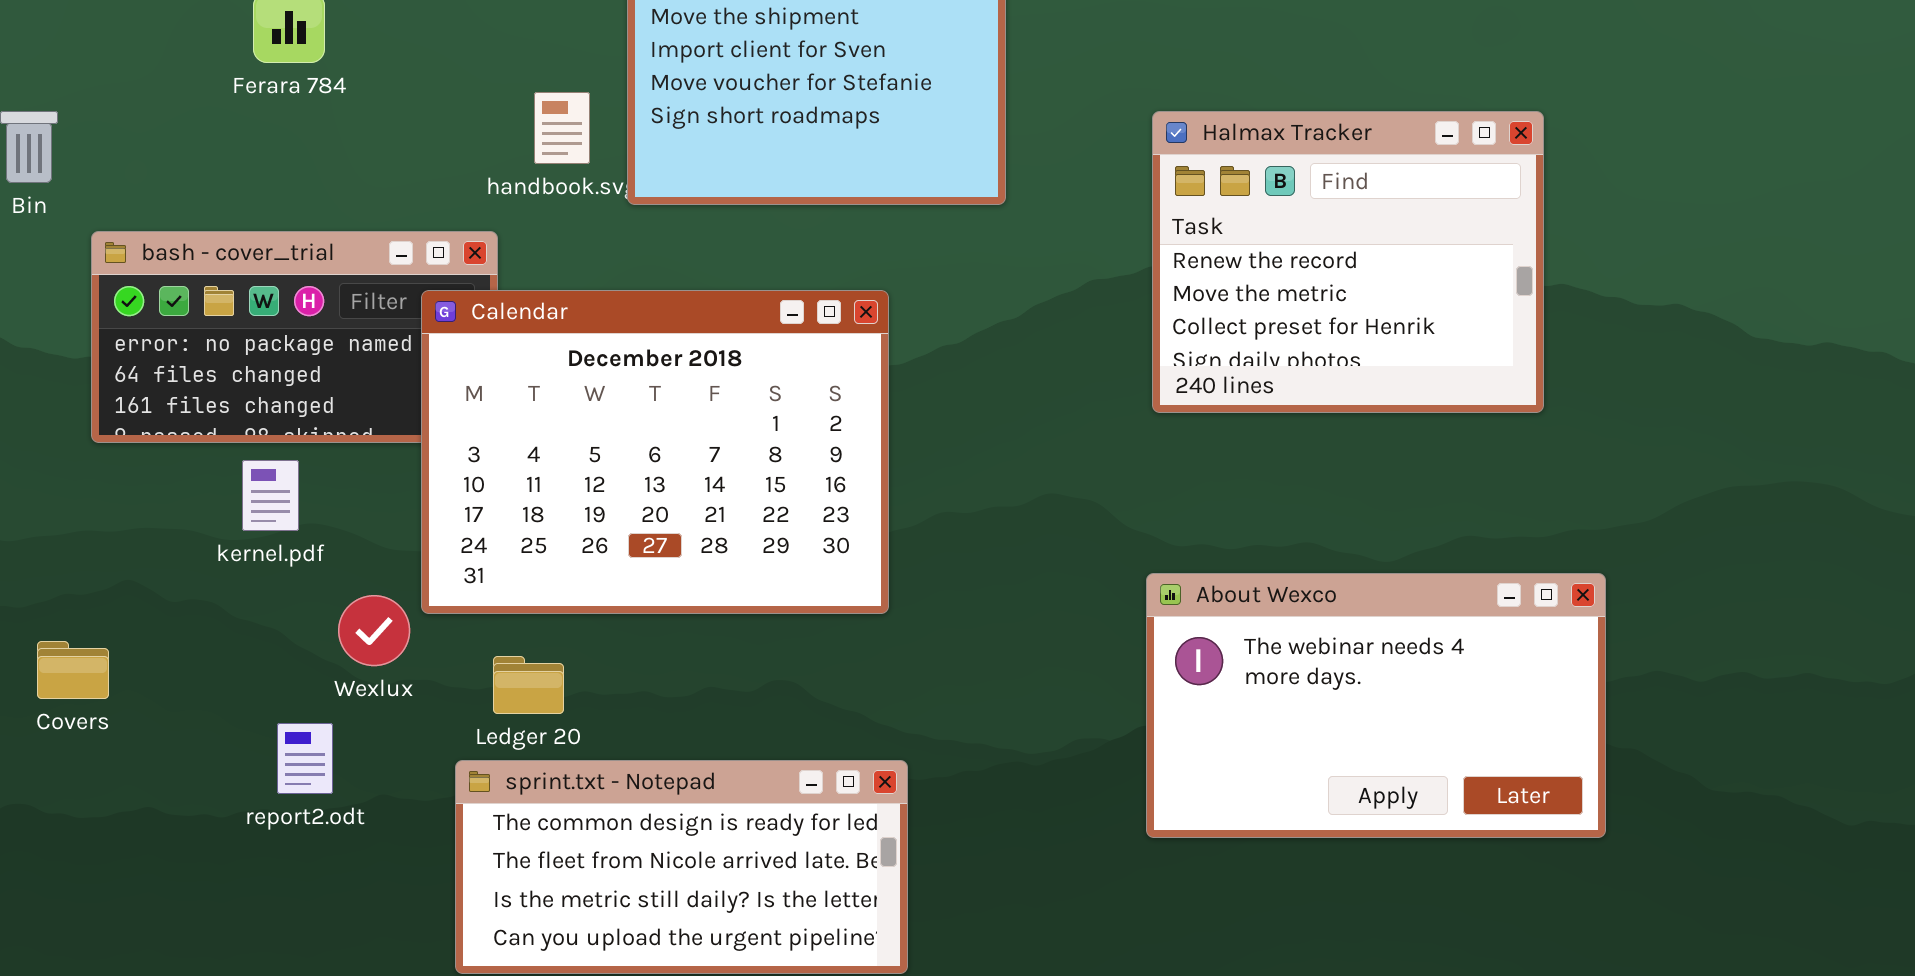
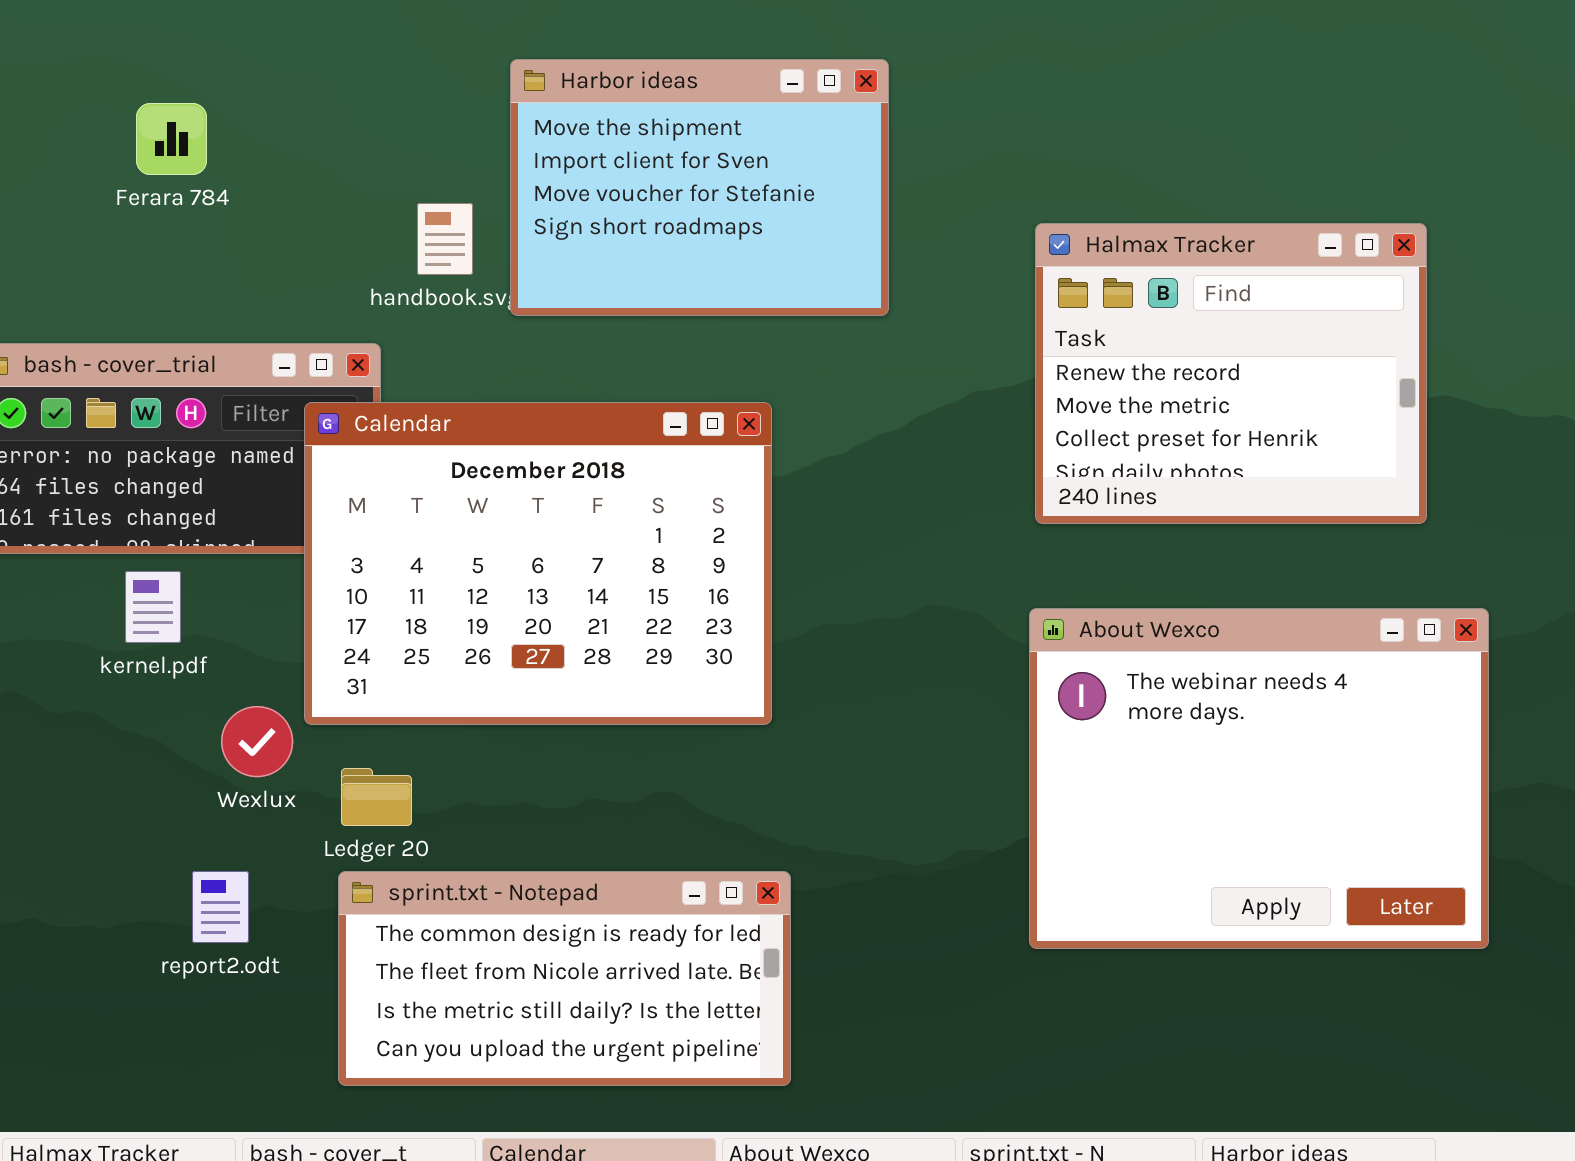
About Wexco: [1146,573,1606,838] -> [1029,608,1489,949], resized
Ledger 20: [493,656,564,714] -> [341,768,412,826], moved
report2.odt: [277,723,333,794] -> [192,871,249,943], moved

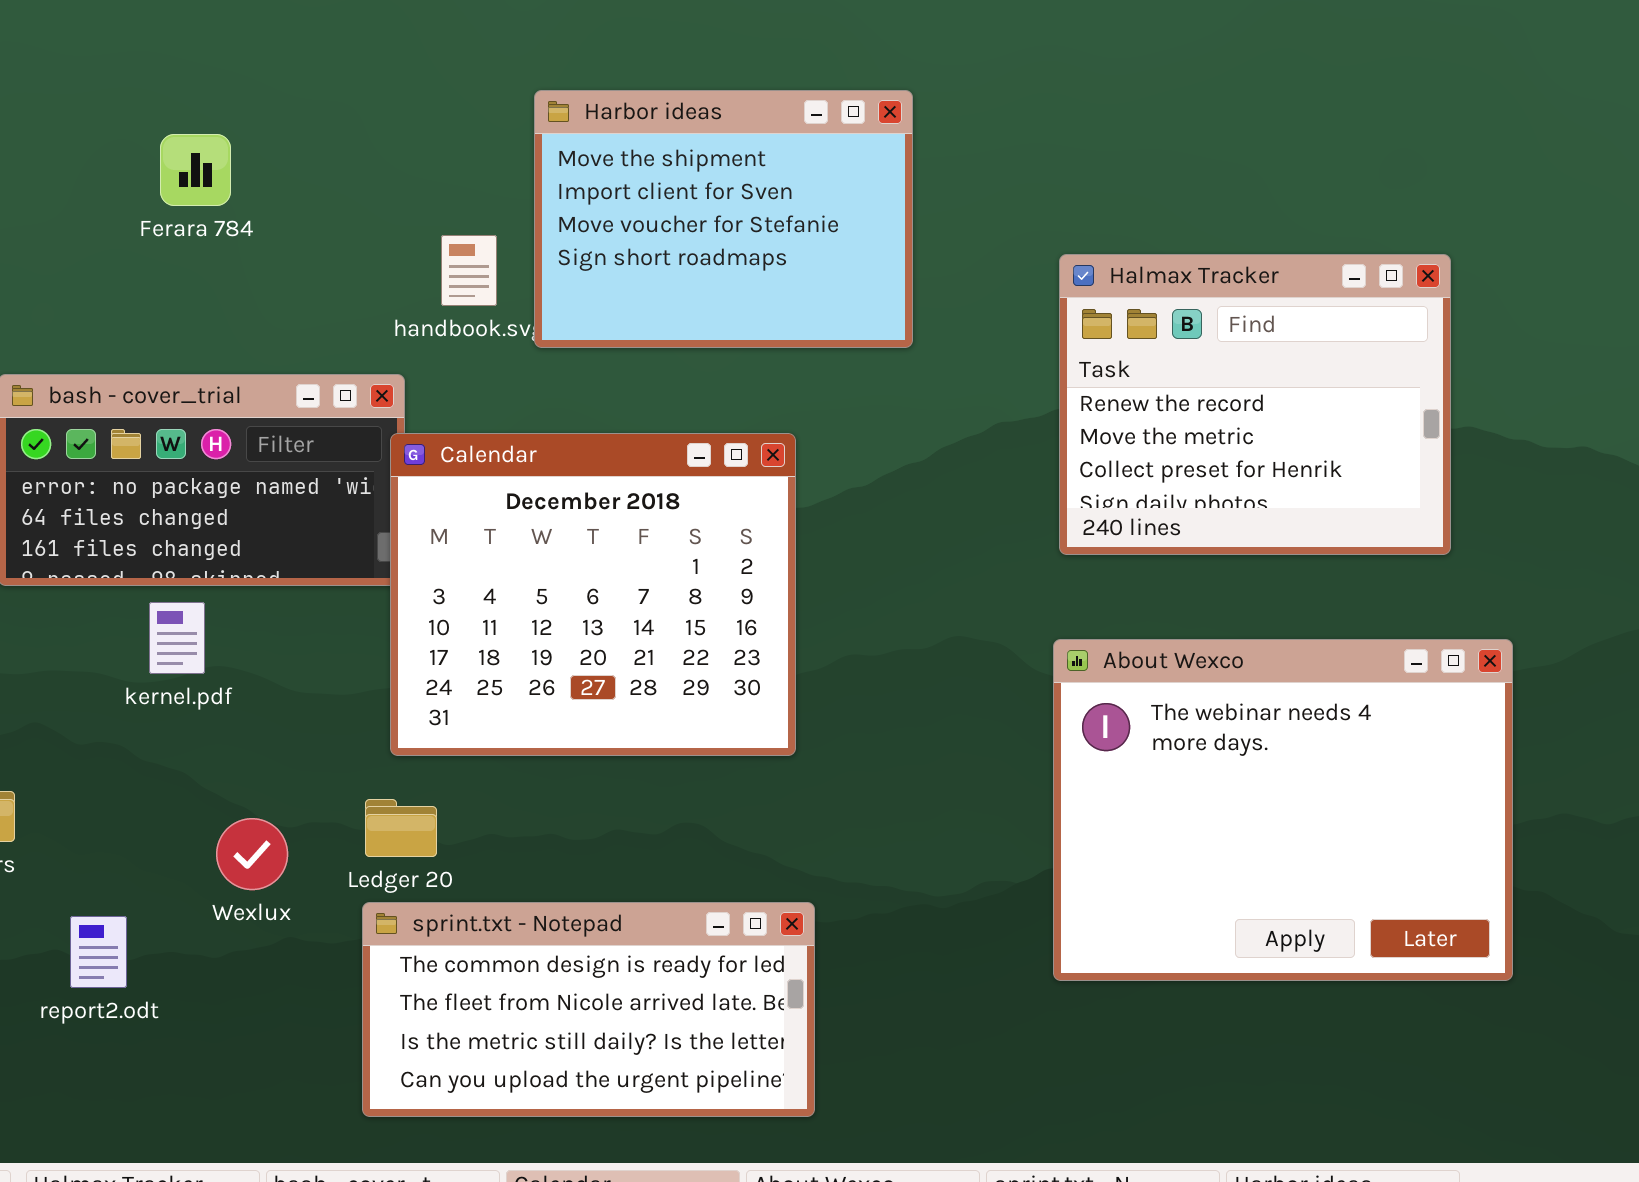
Calendar: [304,402,772,725] -> [390,433,796,756], resized
Wexlux: [221,706,293,777] -> [216,818,288,890], moved
report2.odt: [192,871,249,943] -> [70,916,127,988], moved

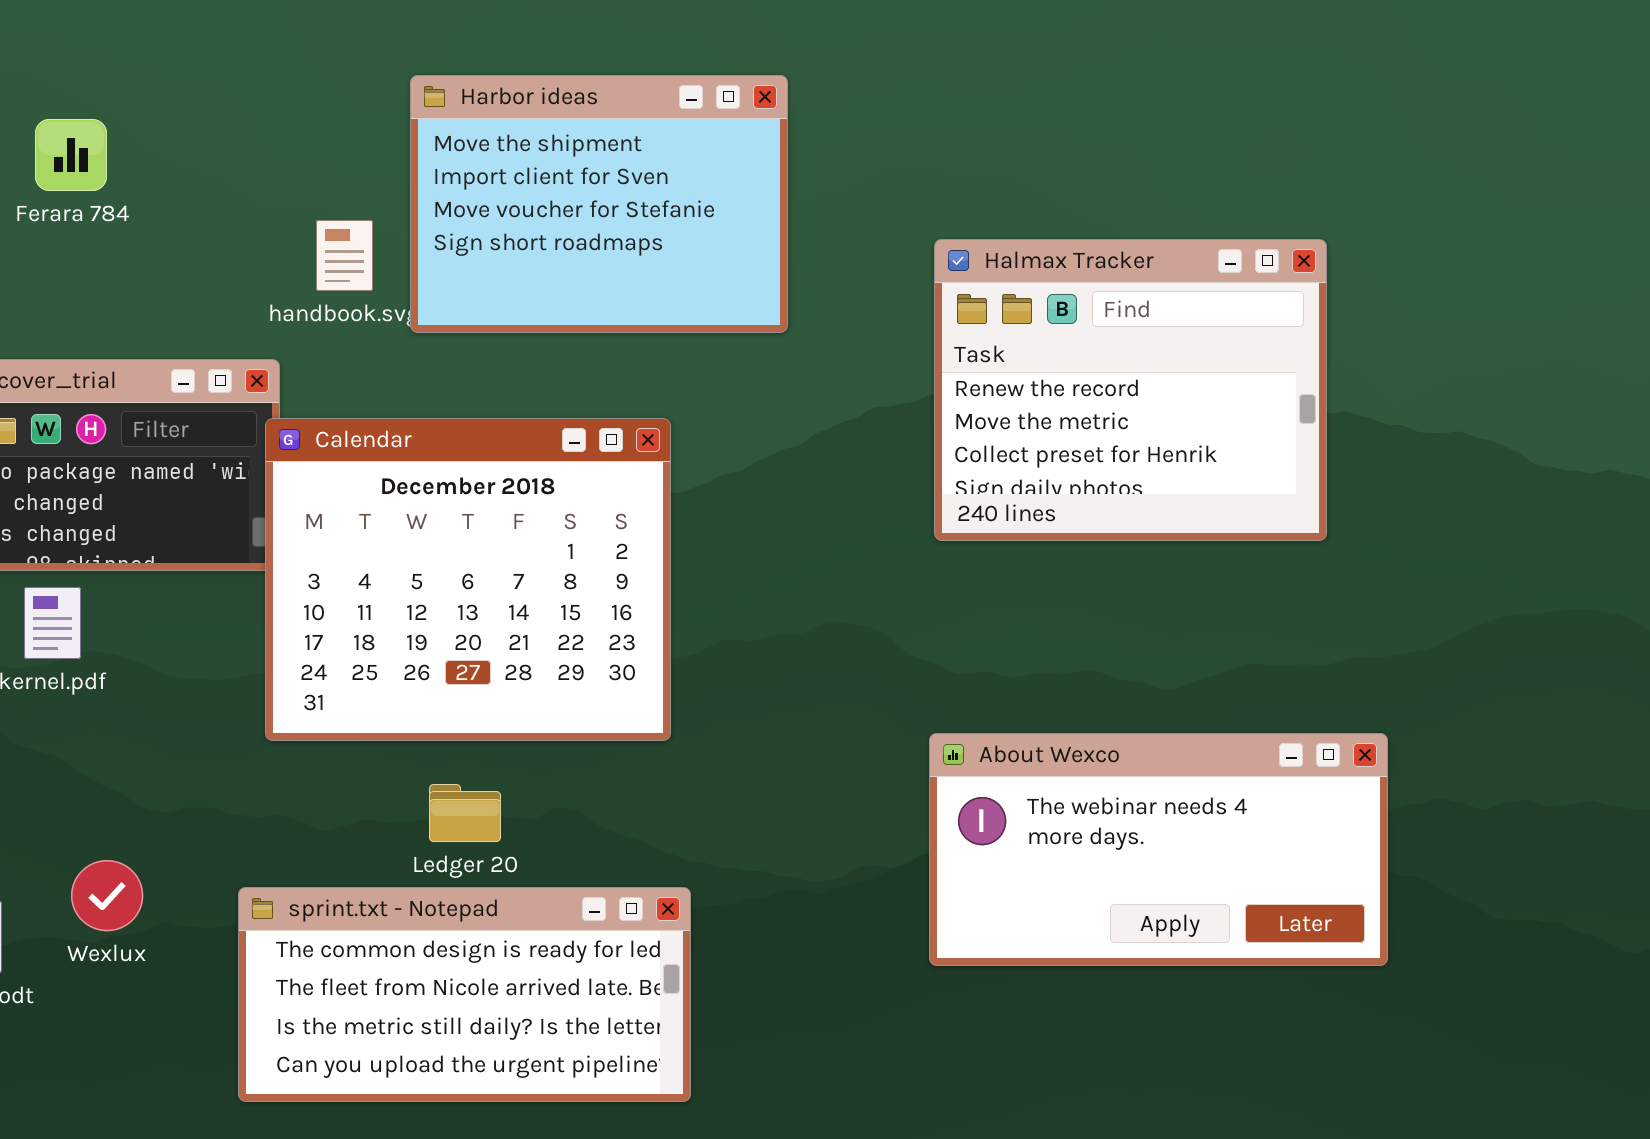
About Wexco: [1053,639,1513,981] -> [929,733,1388,966], resized
Ledger 20: [365,799,437,857] -> [429,784,501,842], moved
Wexlux: [216,818,288,890] -> [71,860,143,931], moved

